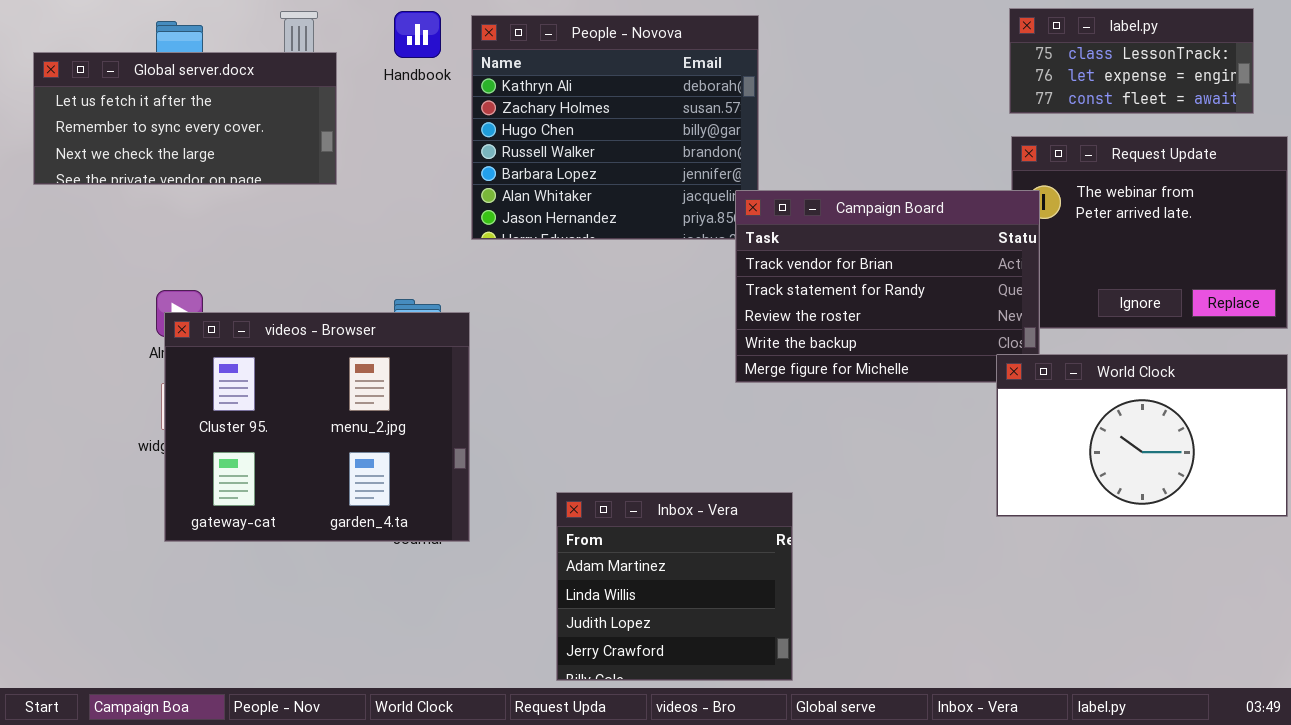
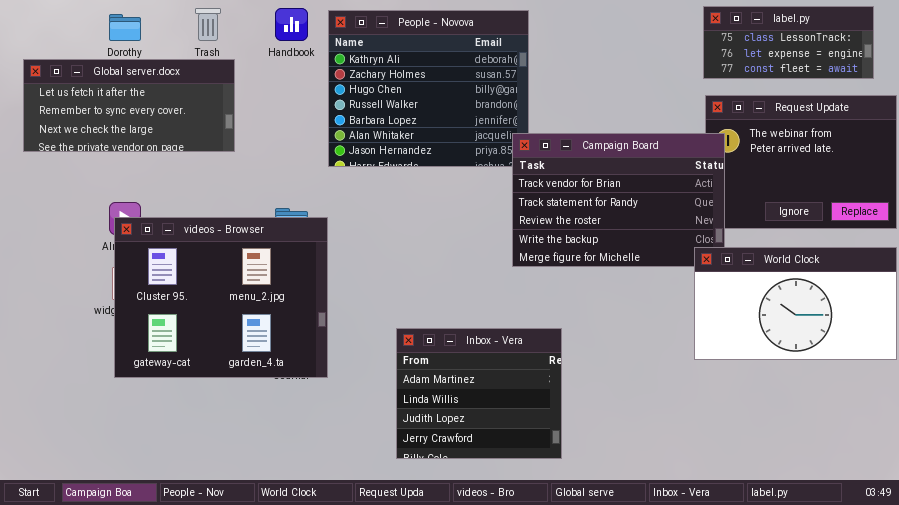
Global server.docx: [33,52,337,185] -> [23,59,235,152], moved
Inbox - Vera: [556,492,793,681] -> [396,328,562,459], moved

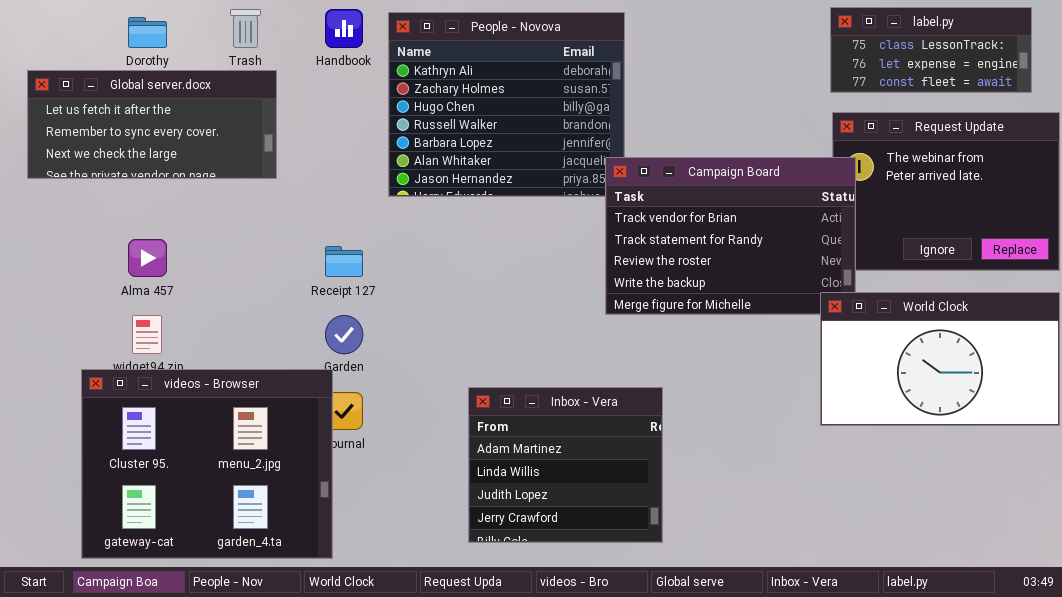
videos - Browser: [114,217,328,378] -> [81,369,333,559], moved

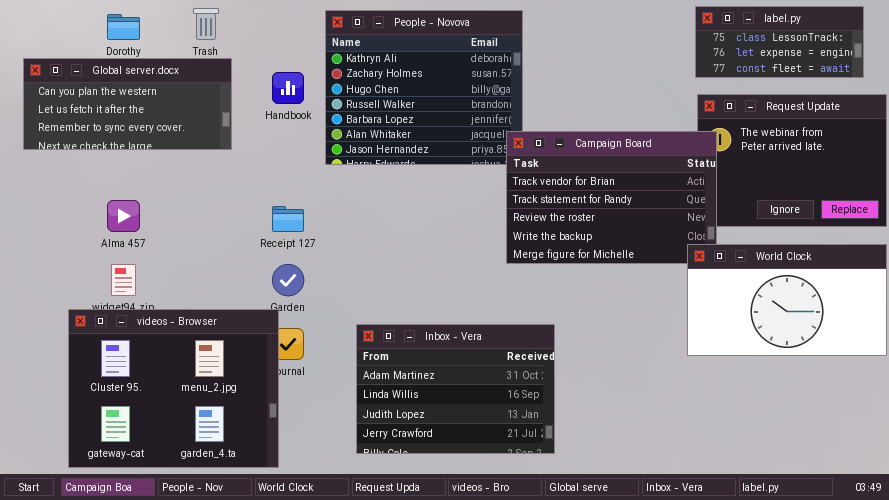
Handbook: [325,9,363,48] -> [272,72,304,104], moved
Global server.docx: [27,70,277,179] -> [23,58,232,150], scrolled up 1 row
Inbox - Vera: [468,387,663,543] -> [356,324,555,454], resized

